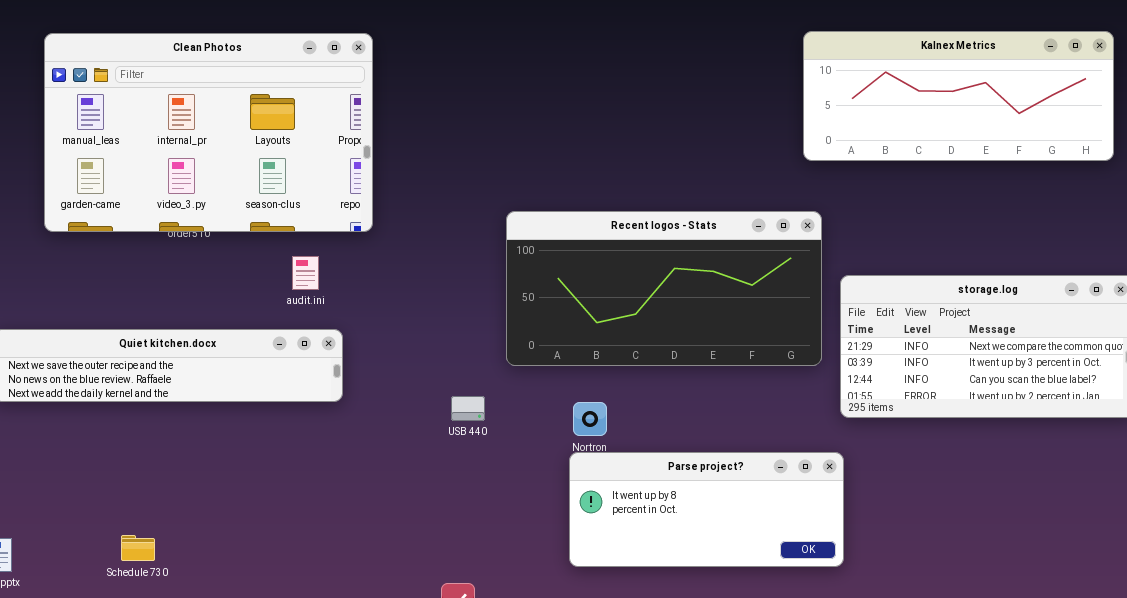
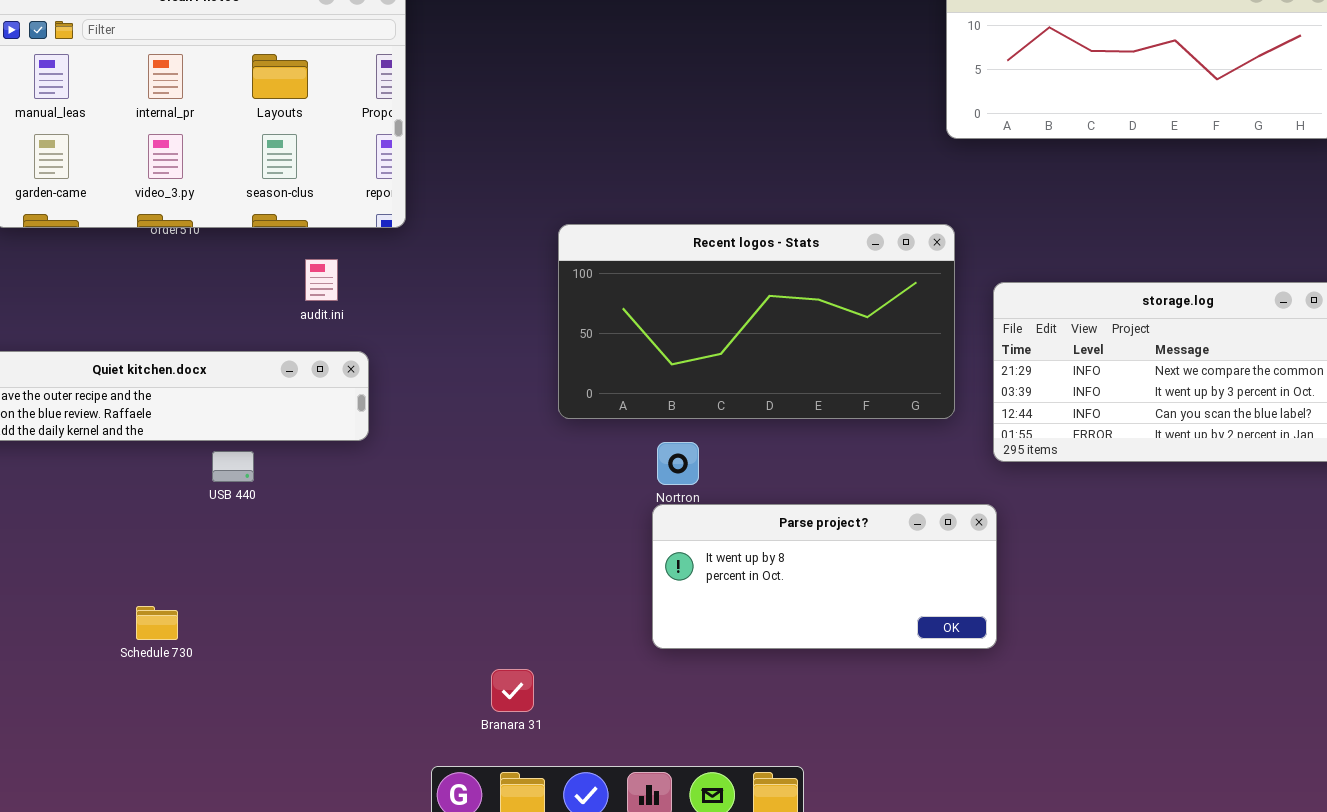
Recent logos - Stats: [506,211,822,366] -> [558,224,955,419], moved
USB 440: [451,396,485,421] -> [212,451,254,482], moved
Schedule 730: [121,535,155,561] -> [136,606,178,640], moved

